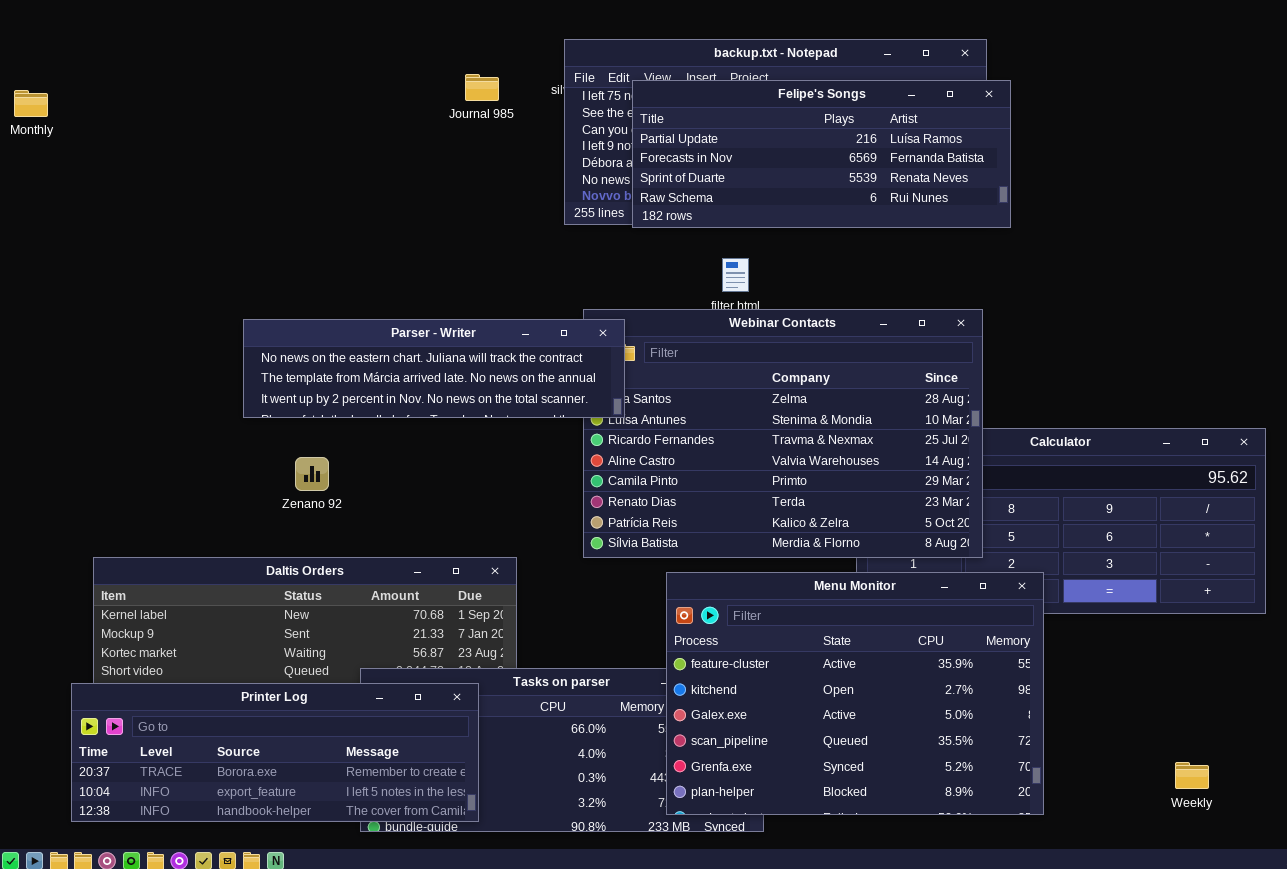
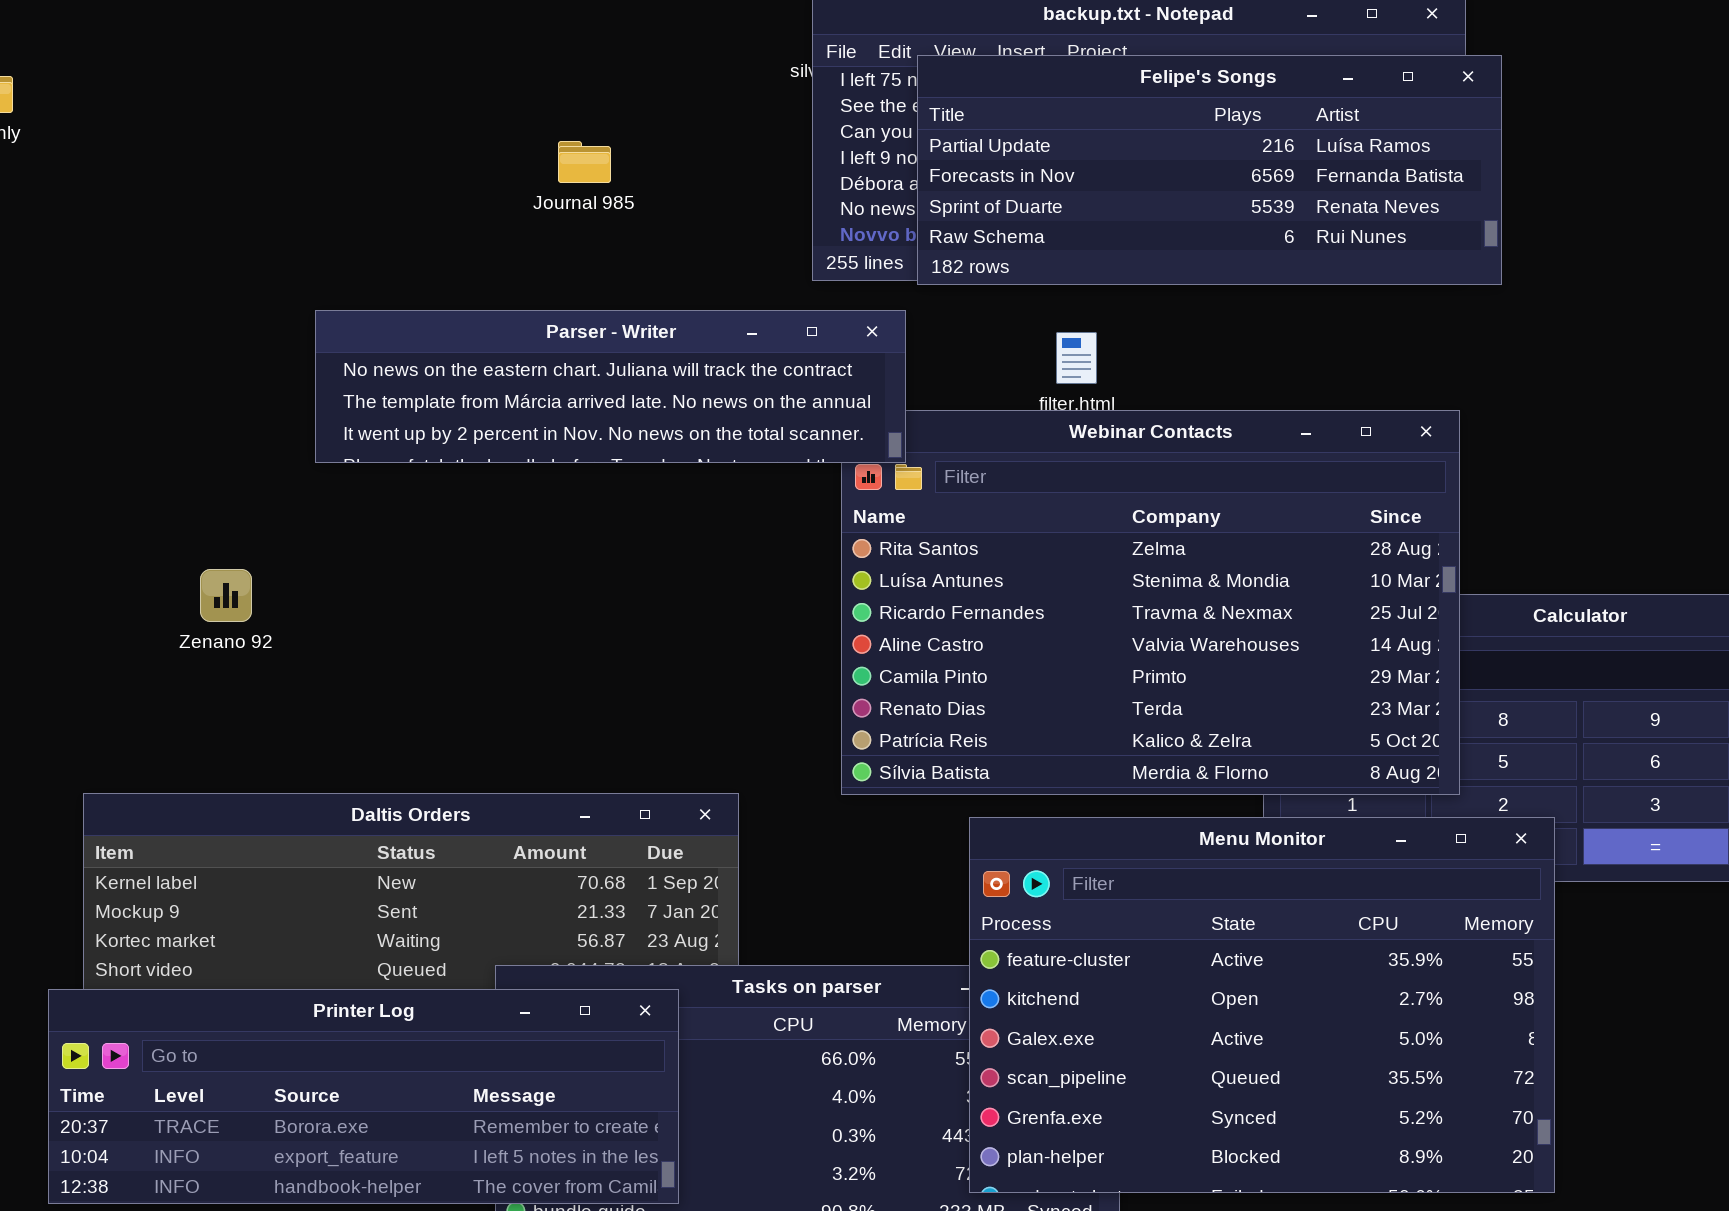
Journal 985: [465,74,499,101] -> [558,141,611,183], moved
Parser - Writer: [243,319,625,418] -> [315,310,906,463], moved
Zenano 92: [295,457,329,491] -> [200,569,252,622], moved

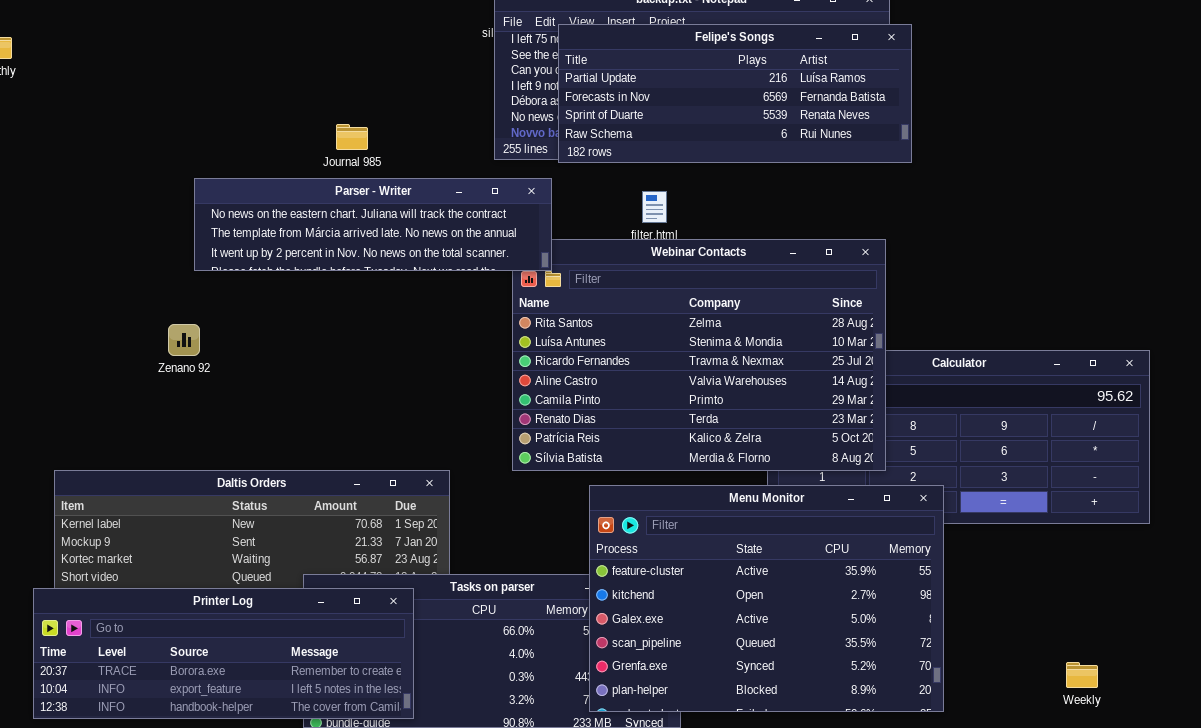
Journal 985: [558,141,611,183] -> [336,124,368,150], moved
Zenano 92: [200,569,252,622] -> [168,324,200,356], moved

